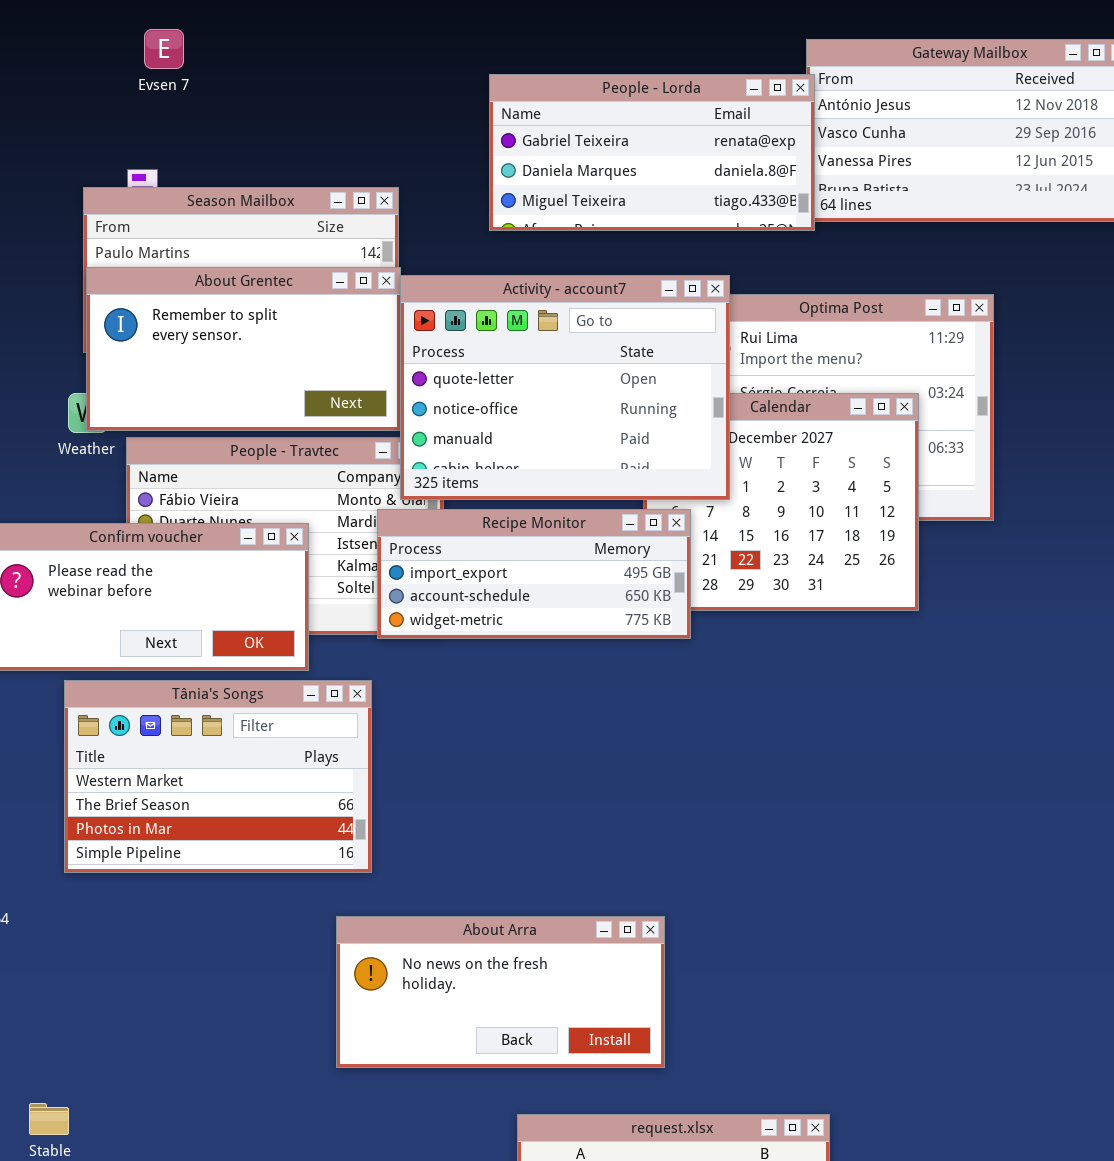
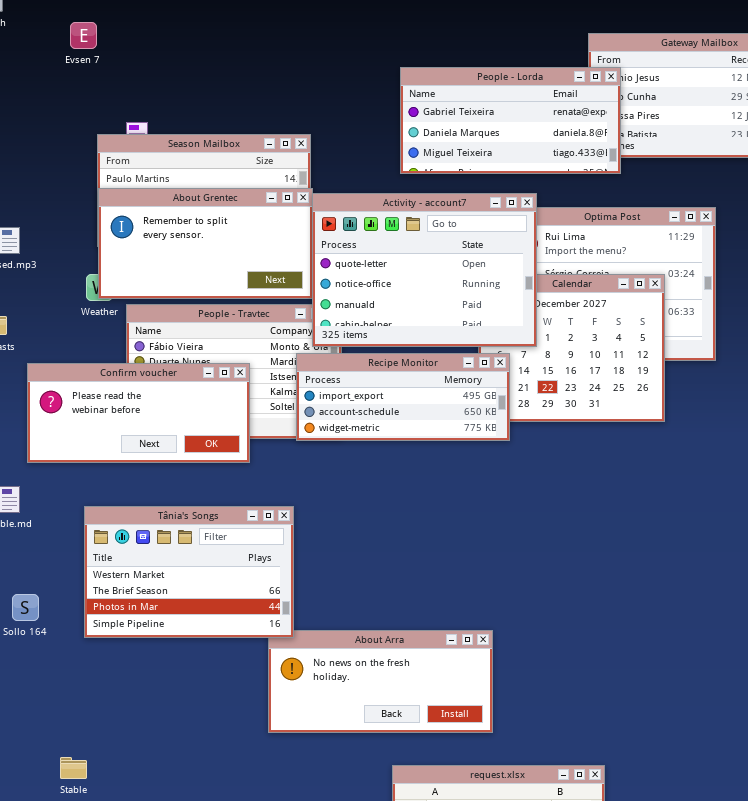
Evsen 7: [144,29,184,69] -> [70,22,97,49], moved
People - Lorda: [489,74,815,231] -> [400,67,621,174], moved
Tânia's Songs: [64,680,372,873] -> [84,506,294,638], moved

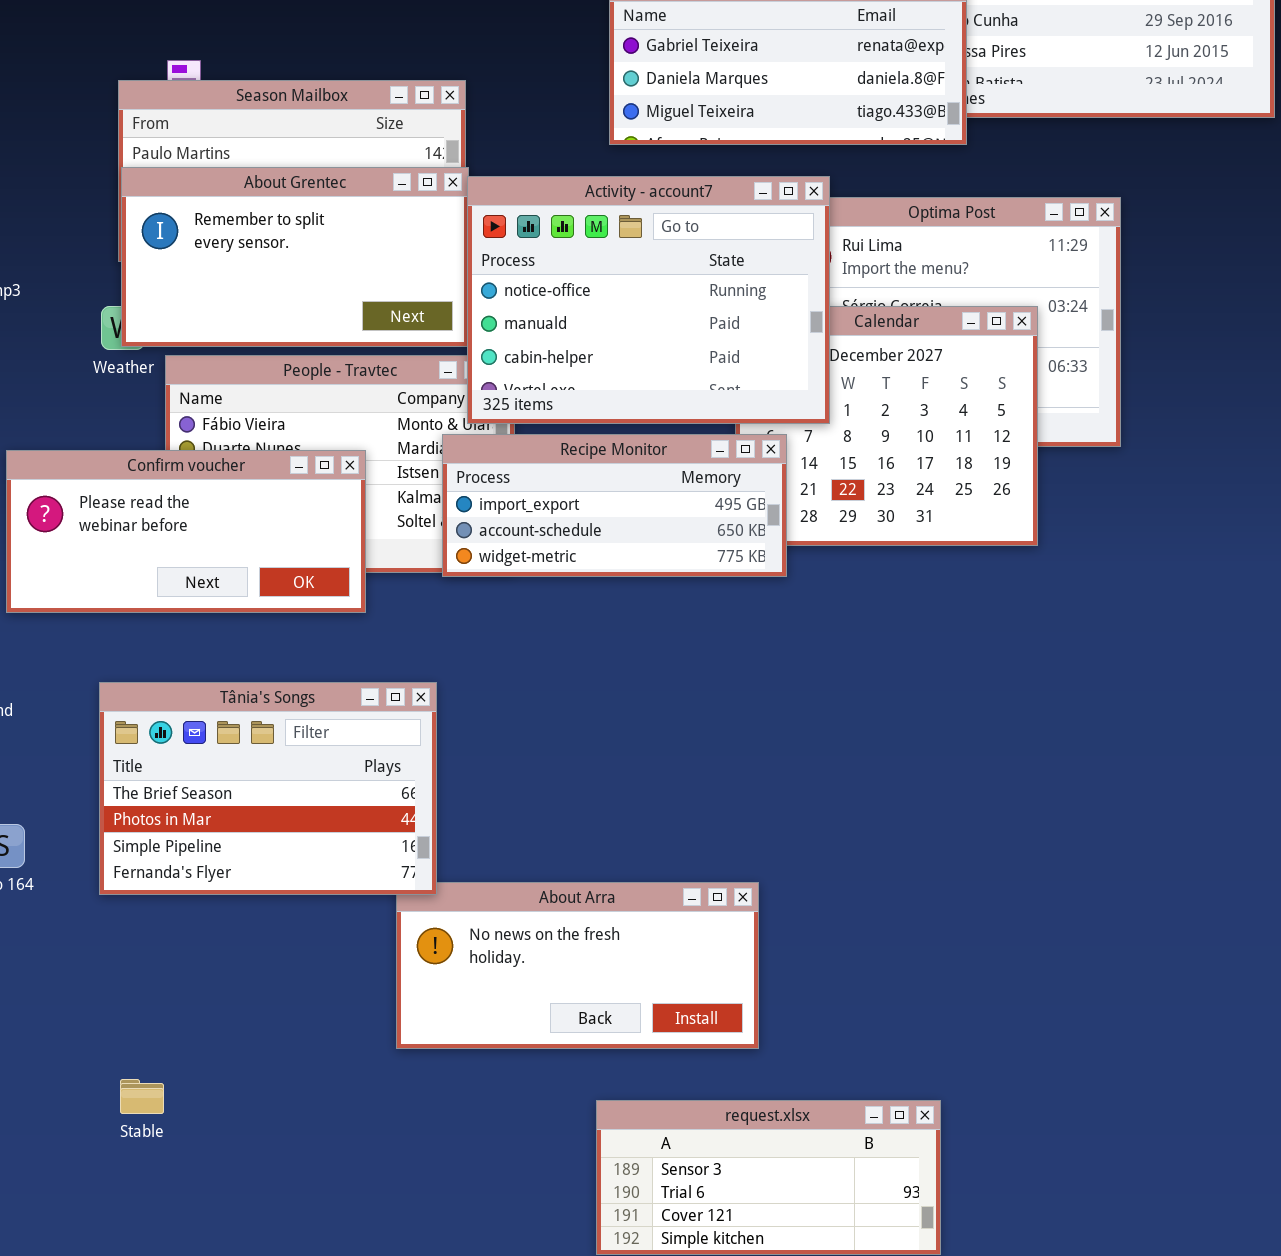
Activity - account7: [312,193,537,347] -> [467,176,830,424], scrolled down 1 row
Tânia's Songs: [84,506,294,638] -> [99,682,437,895], scrolled down 1 row
Stable: [60,757,87,779] -> [120,1079,164,1114], moved

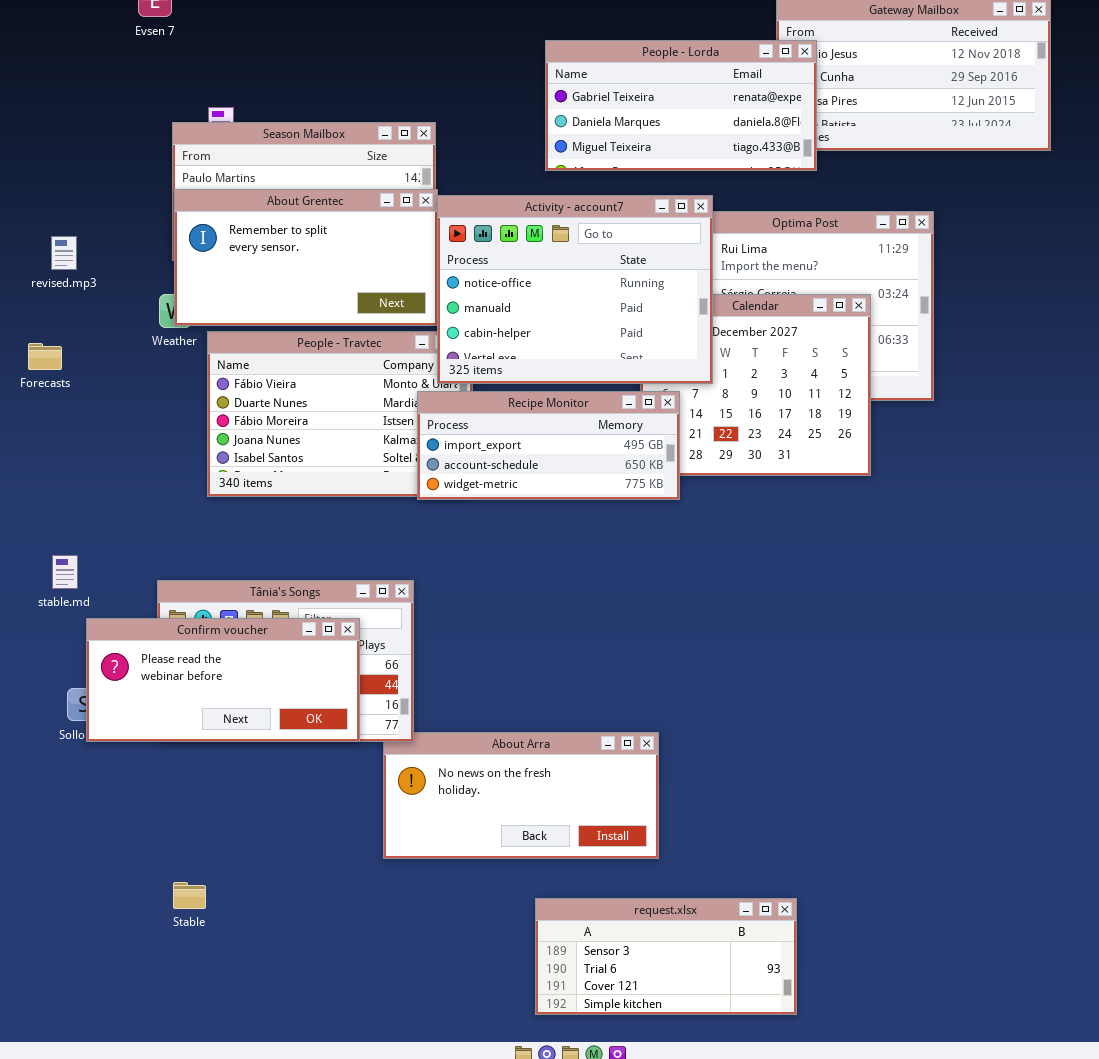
Confirm voucher: [6,450,366,613] -> [86,618,360,742], moved

